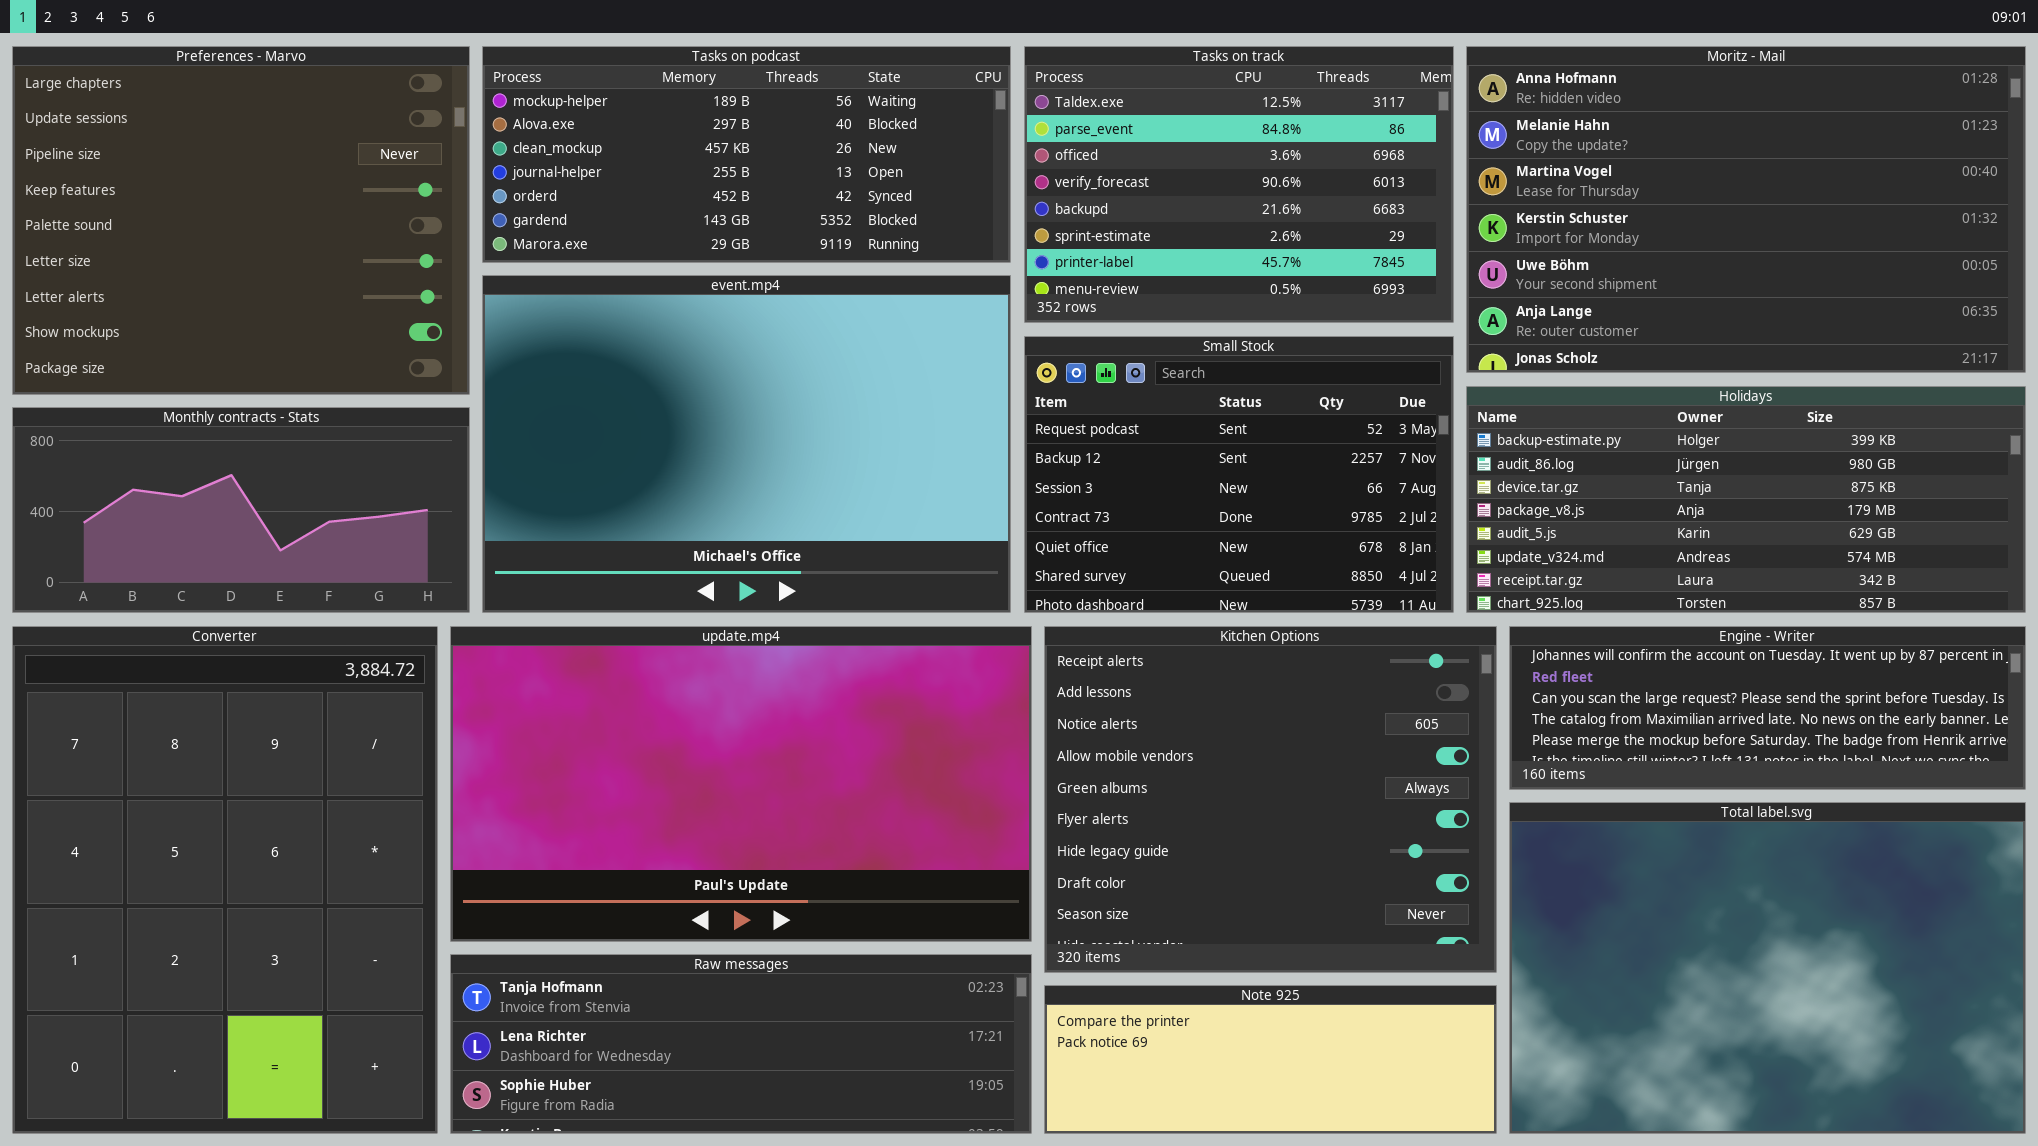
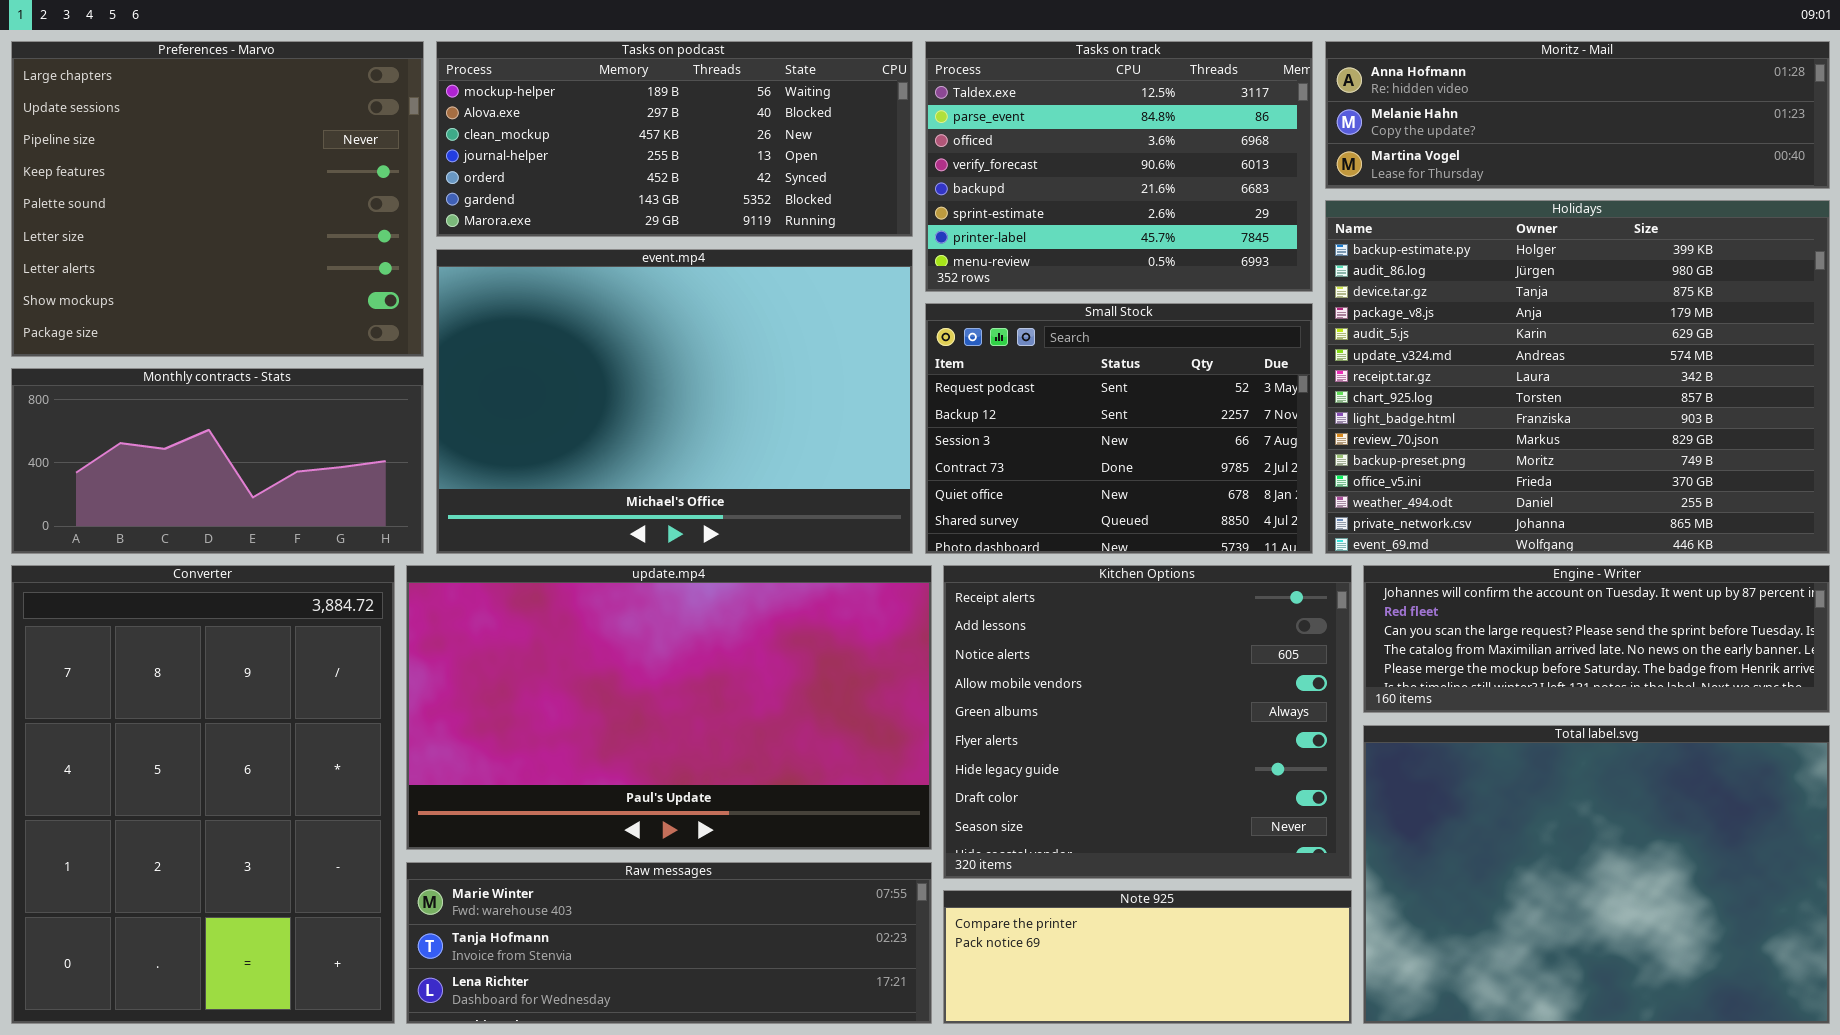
Moritz - Mail: [1466,46,2026,373] -> [1325,41,1830,189], resized
Holidays: [1466,386,2026,613] -> [1325,200,1830,554], resized
Raw messages: [450,954,1032,1134] -> [406,862,932,1024], scrolled up 1 row

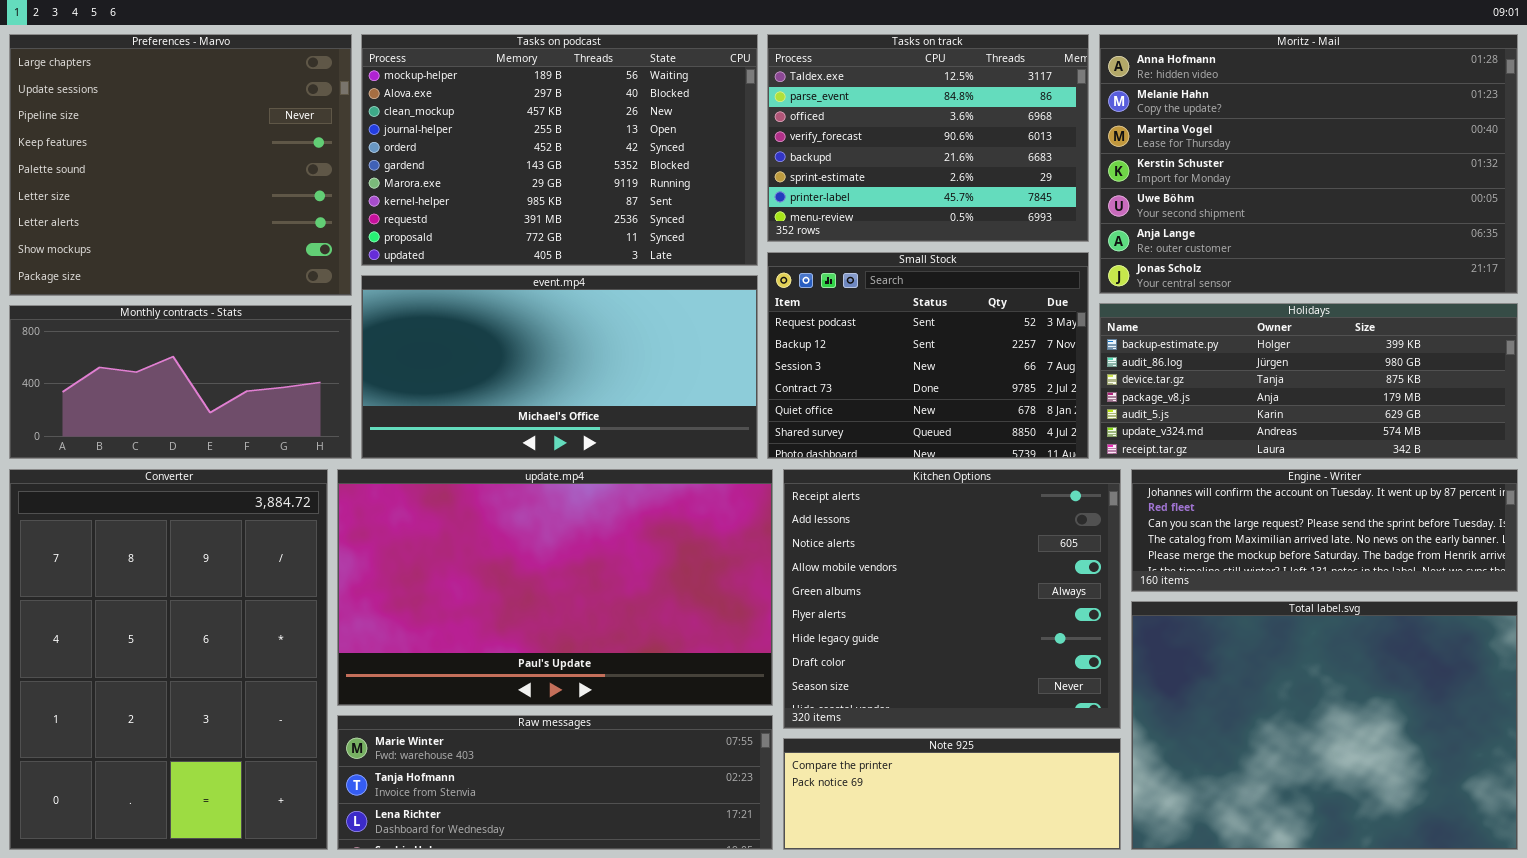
Tasks on podcast: [436,41,913,237] -> [361,34,758,266], resized
Moritz - Mail: [1325,41,1830,189] -> [1099,34,1518,294], resized
Holidays: [1325,200,1830,554] -> [1099,303,1518,459], resized
event.mp4: [436,249,913,554] -> [361,275,758,459], resized

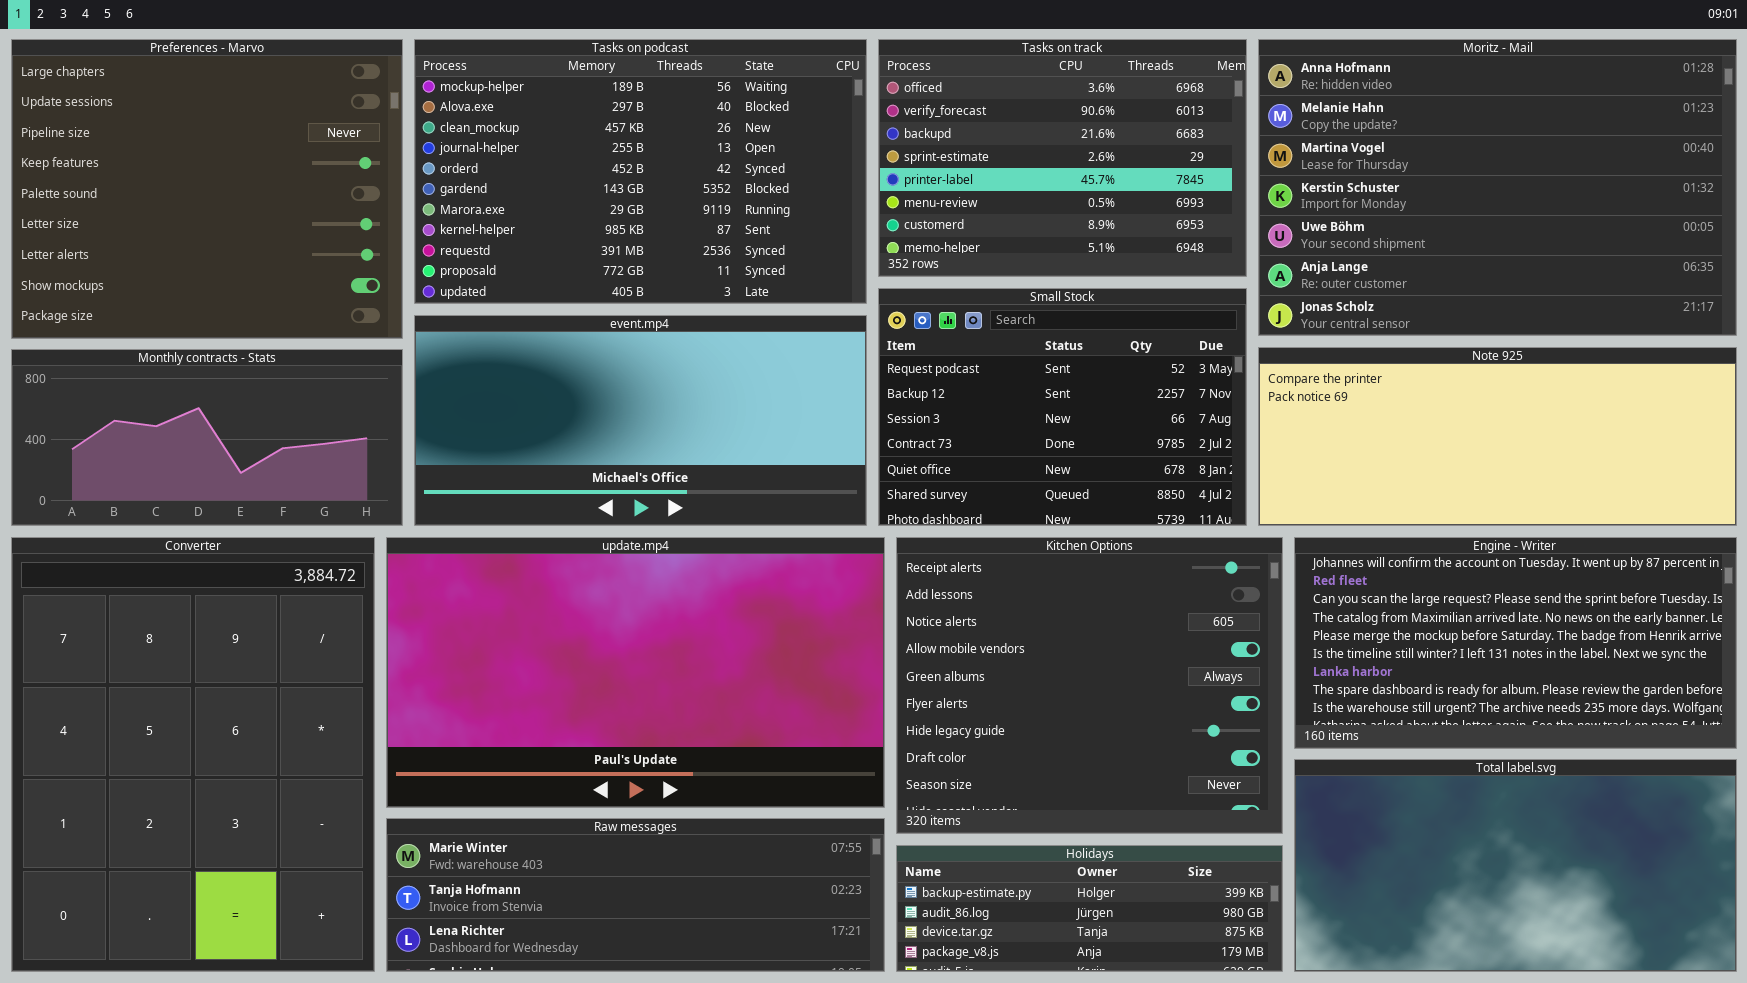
Tasks on track: [767,34,1089,242] -> [878,39,1247,277], scrolled down 2 rows
Holidays: [1099,303,1518,459] -> [896,845,1283,972], moved, resized
Engine - Writer: [1131,469,1518,592] -> [1294,537,1737,749], resized
Total label.svg: [1131,601,1518,850] -> [1294,759,1737,972], resized
Note 925: [783,738,1121,850] -> [1258,347,1737,526], moved, resized

